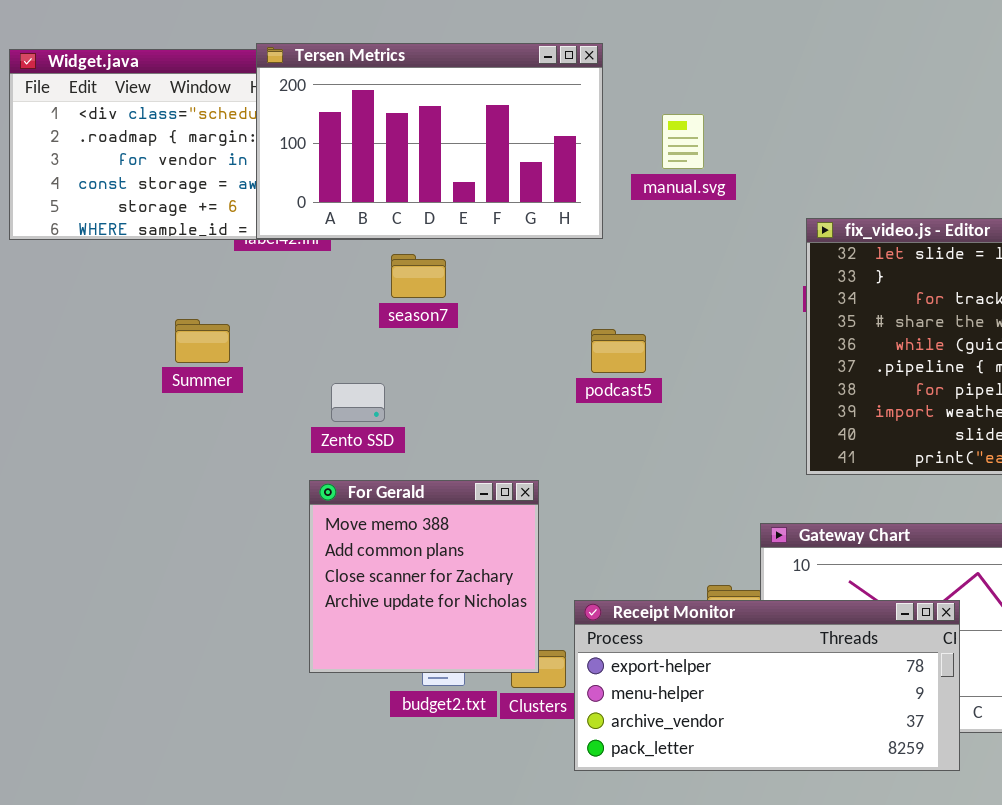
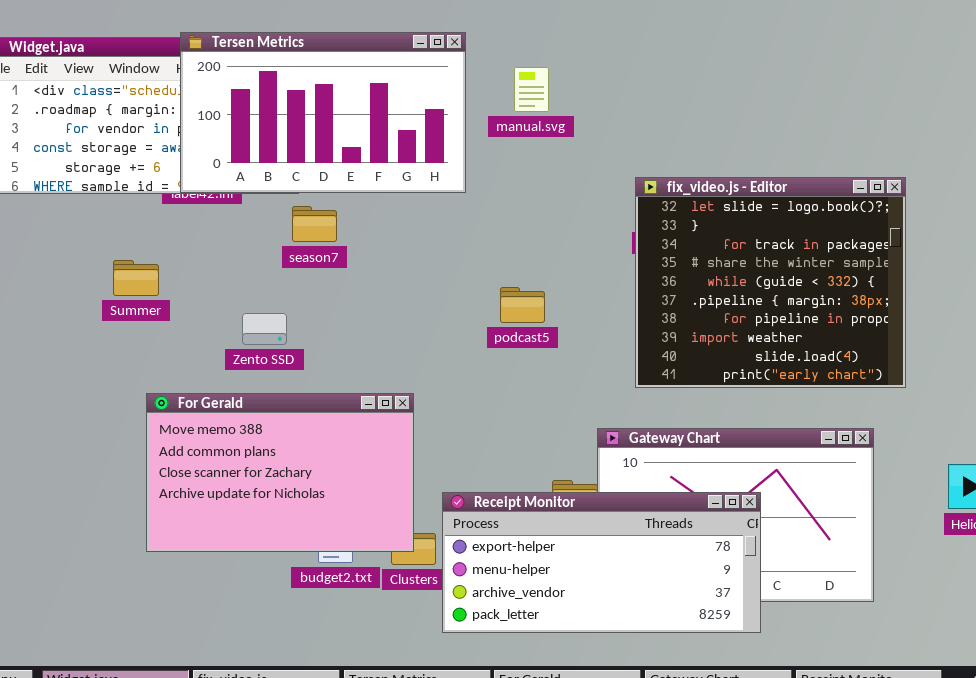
manual.svg: [662,114,704,169] -> [514,67,549,112], moved
podcast5: [591,329,646,373] -> [500,287,545,323], moved
For Gerald: [309,480,539,673] -> [146,393,414,552], resized

